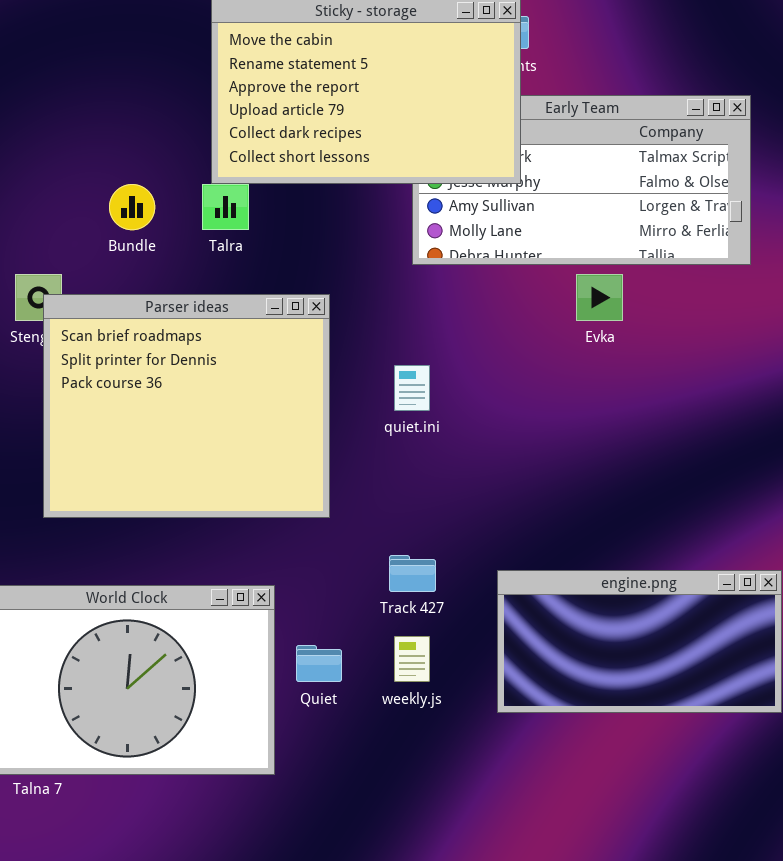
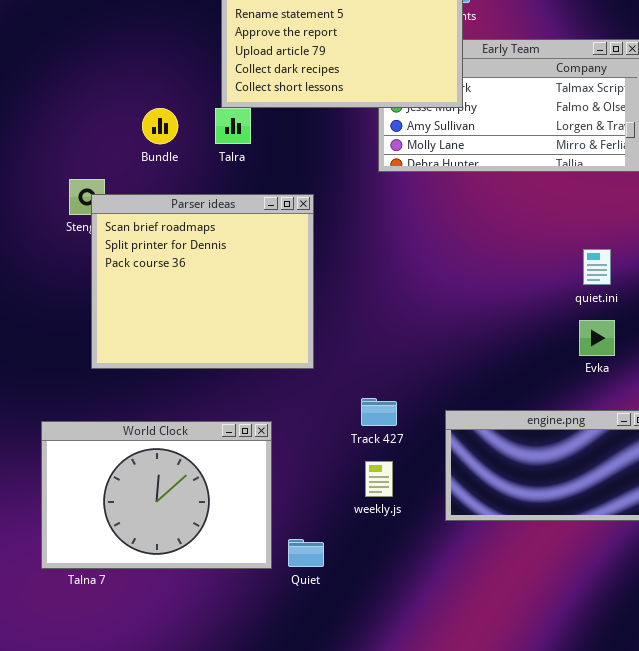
Evka: [576,274,623,321] -> [579,320,615,356], moved
quiet.ini: [394,365,430,411] -> [583,249,611,285], moved
Quiet: [296,645,342,682] -> [288,539,324,567], moved

